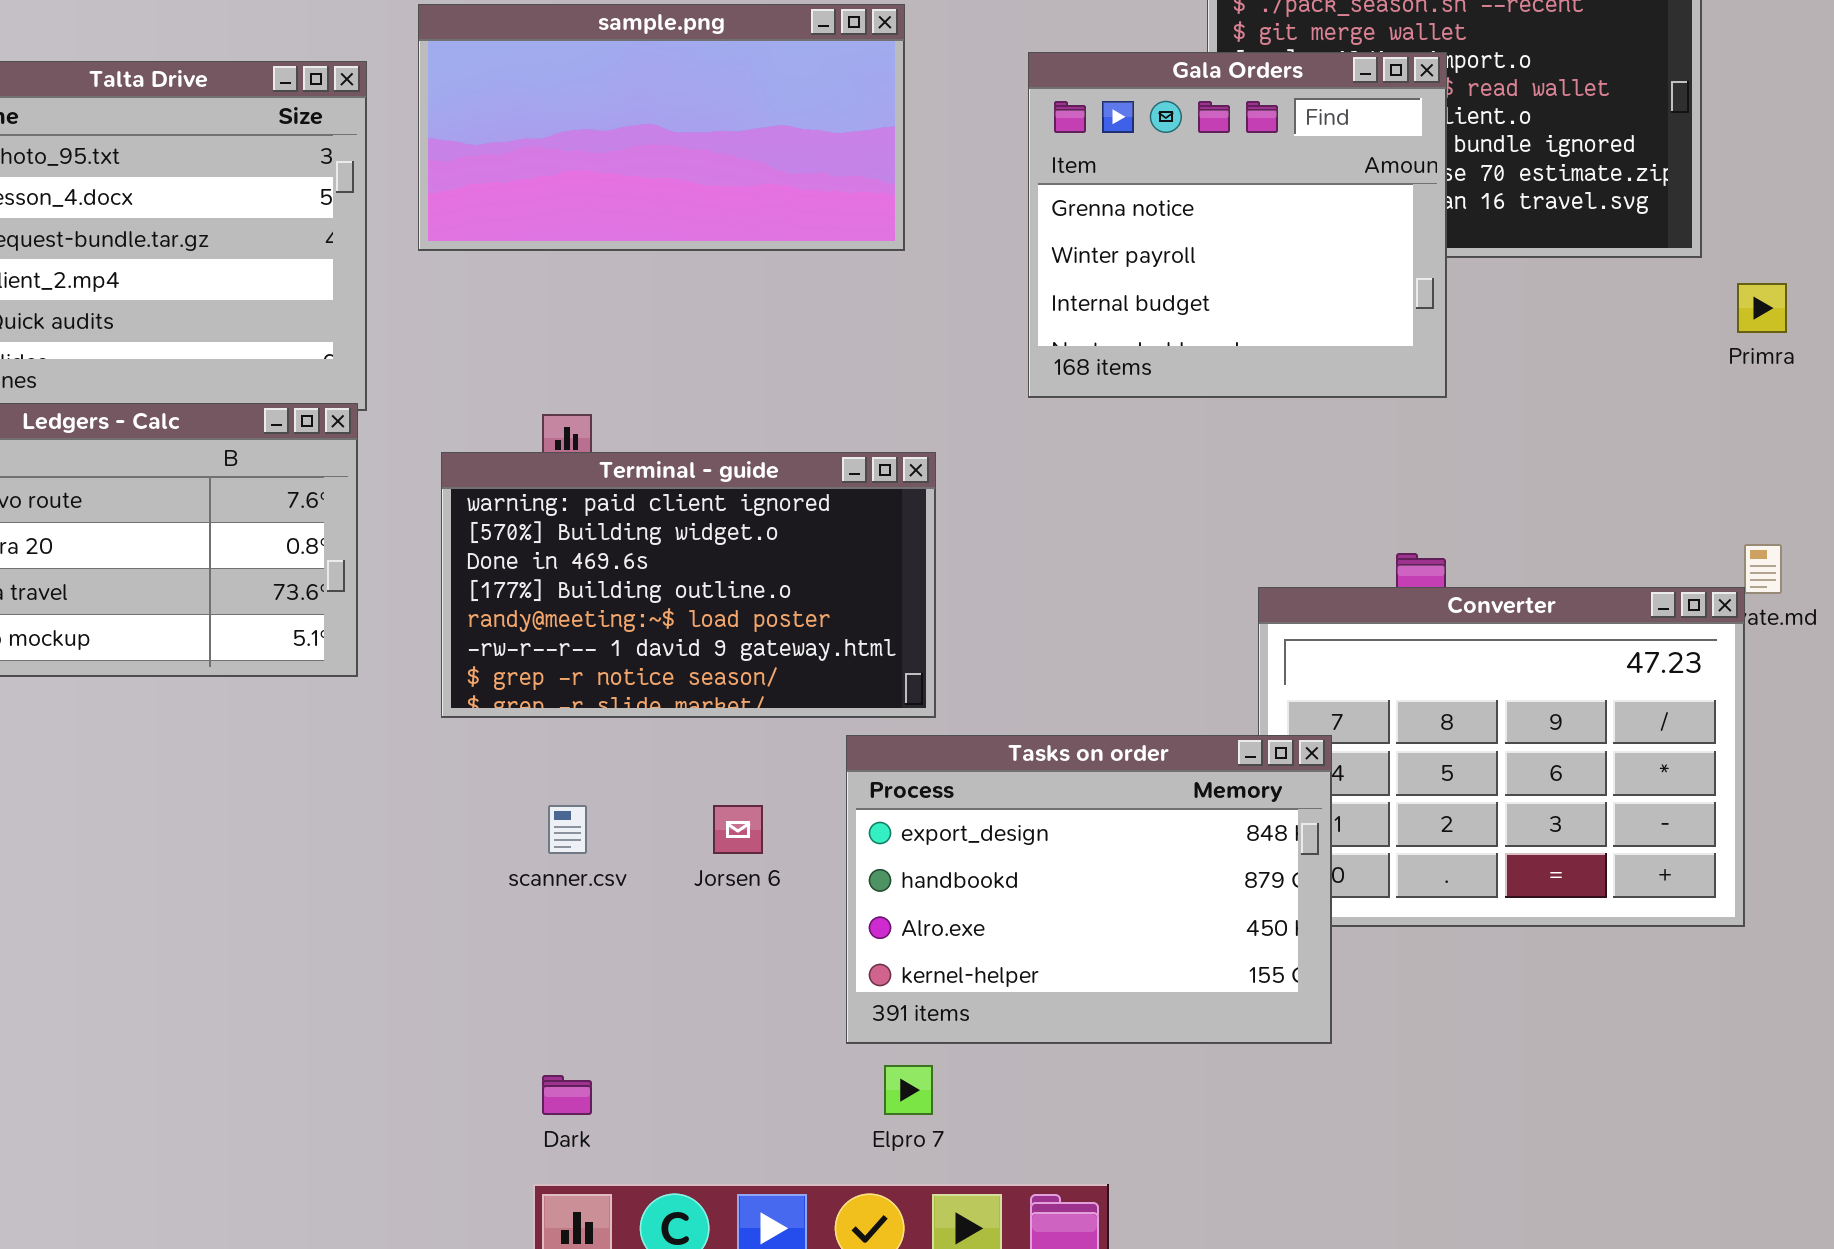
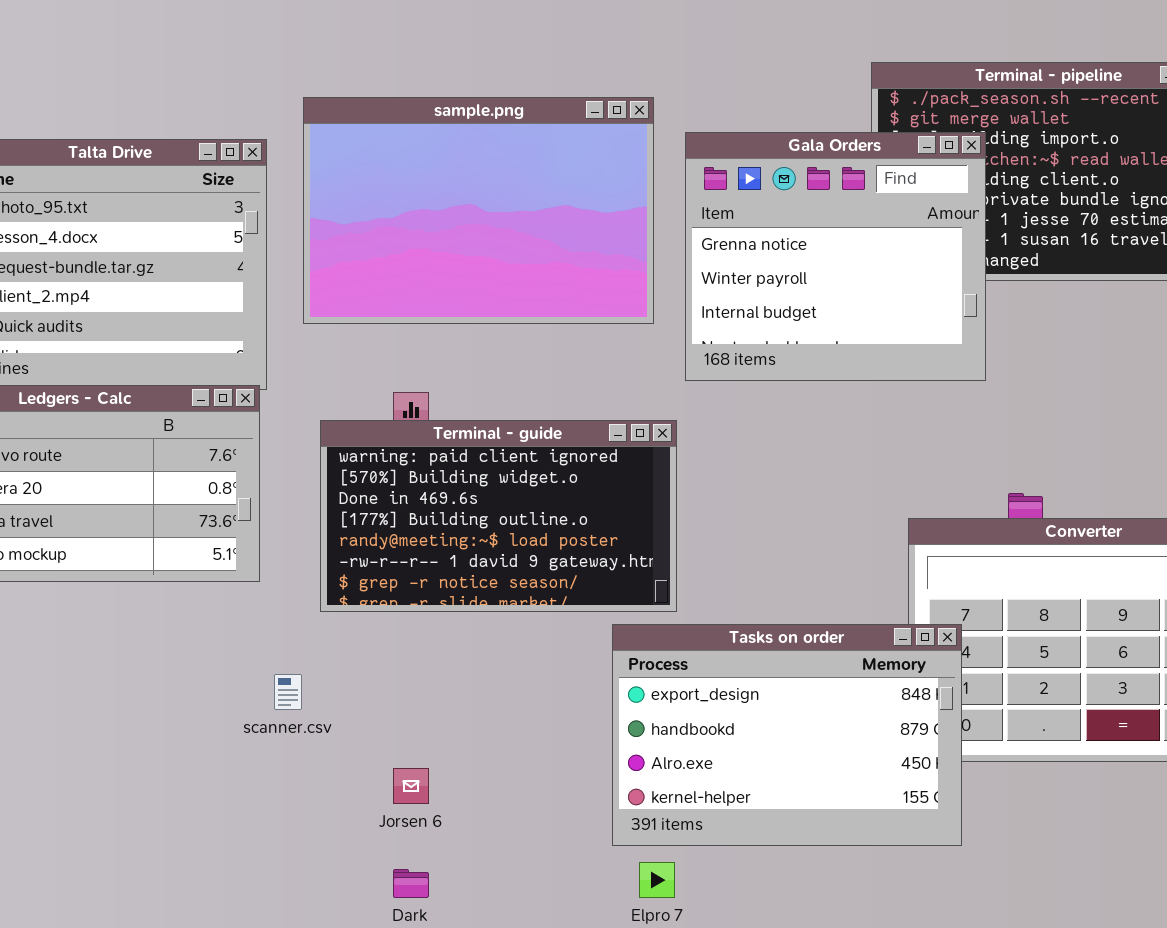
sample.png: [418,4,905,251] -> [303,97,654,324], resized
Gala Orders: [1028,52,1447,398] -> [685,132,986,381], moved
scanner.csv: [548,805,587,854] -> [274,674,302,710], moved
Jorsen 6: [713,805,763,854] -> [393,768,429,804], moved

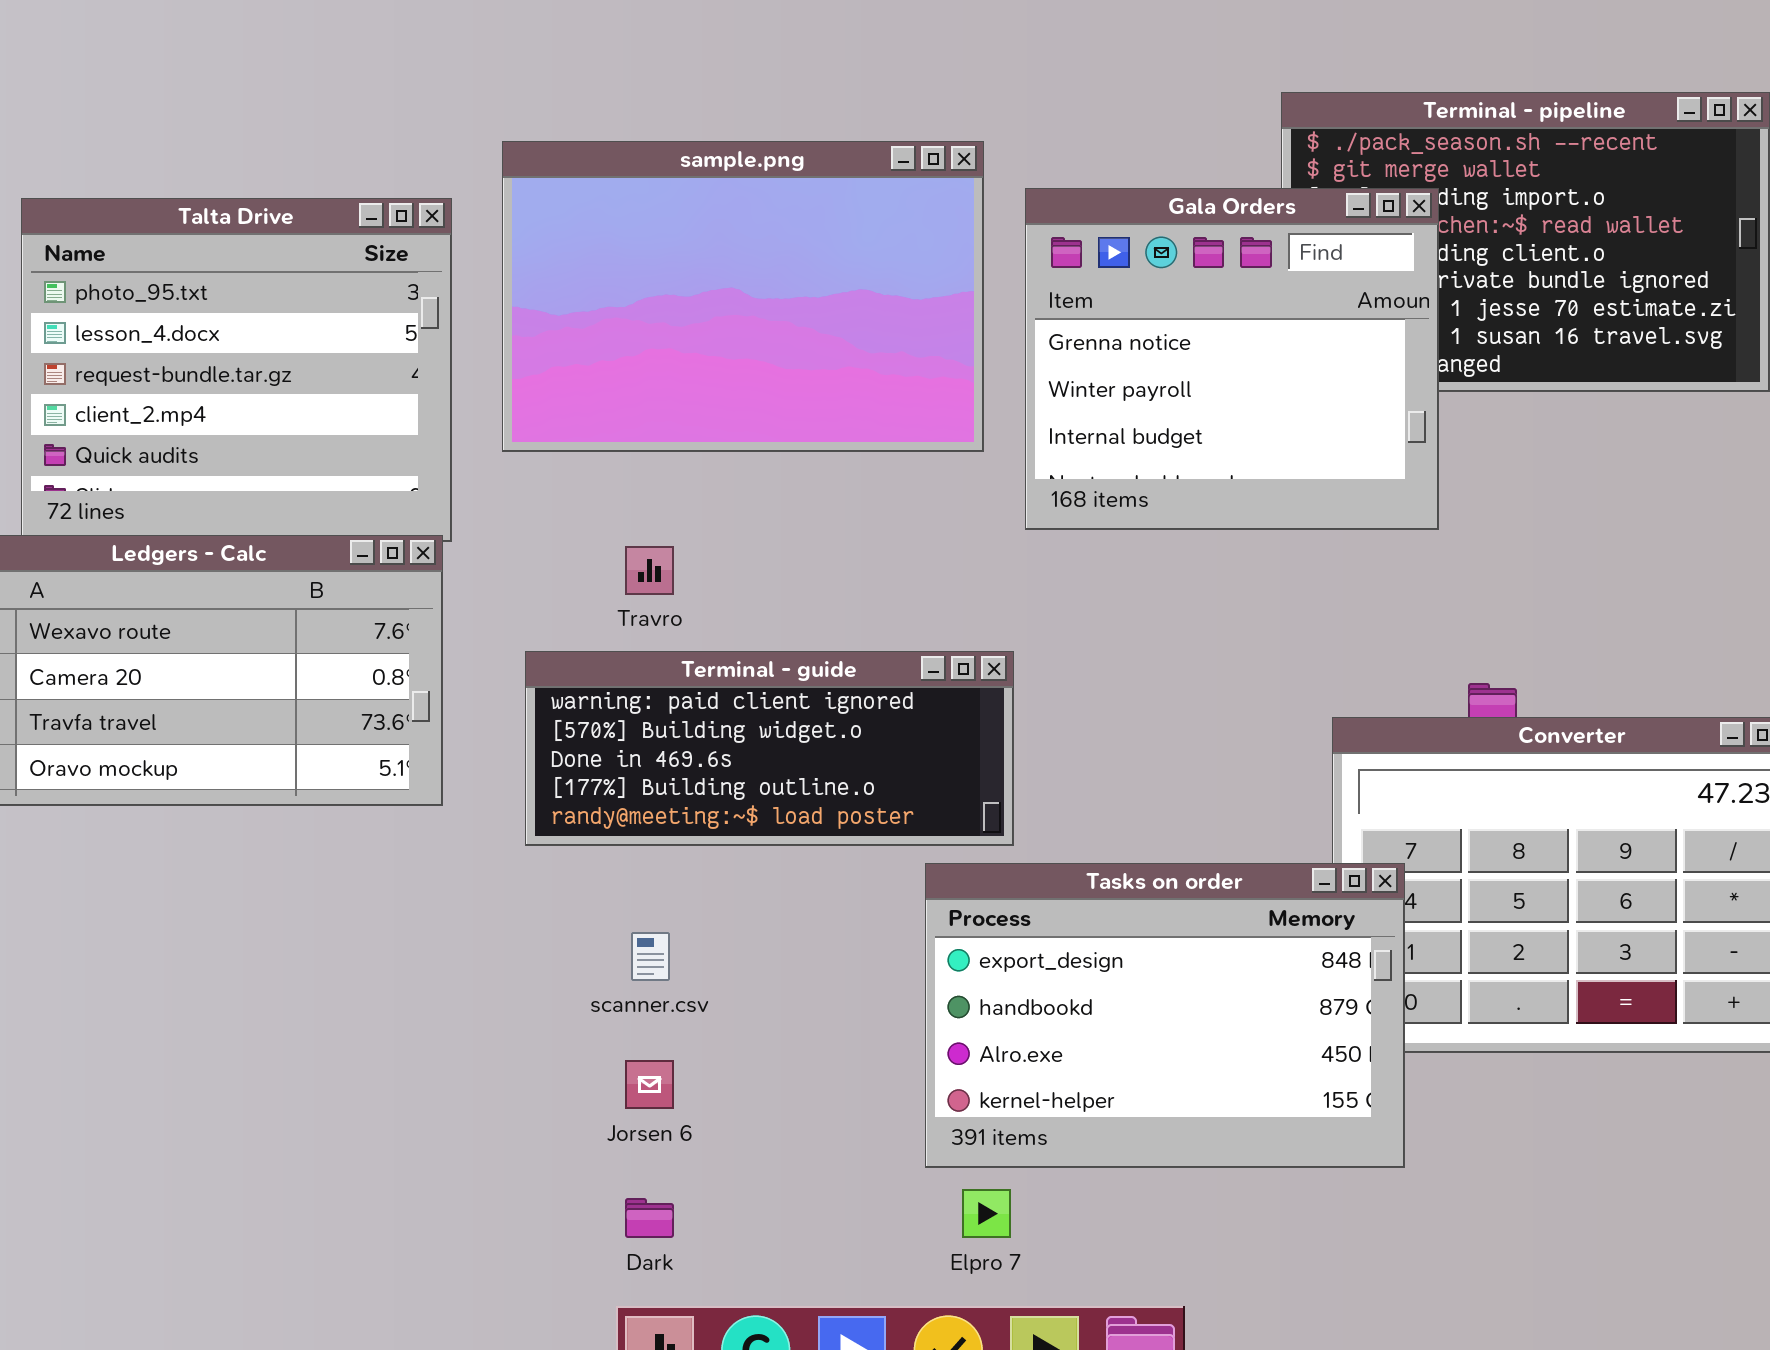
Terminal - guide: [320,420,677,612] -> [525,651,1014,846], resized
scanner.csv: [274,674,302,710] -> [631,932,670,981], moved

